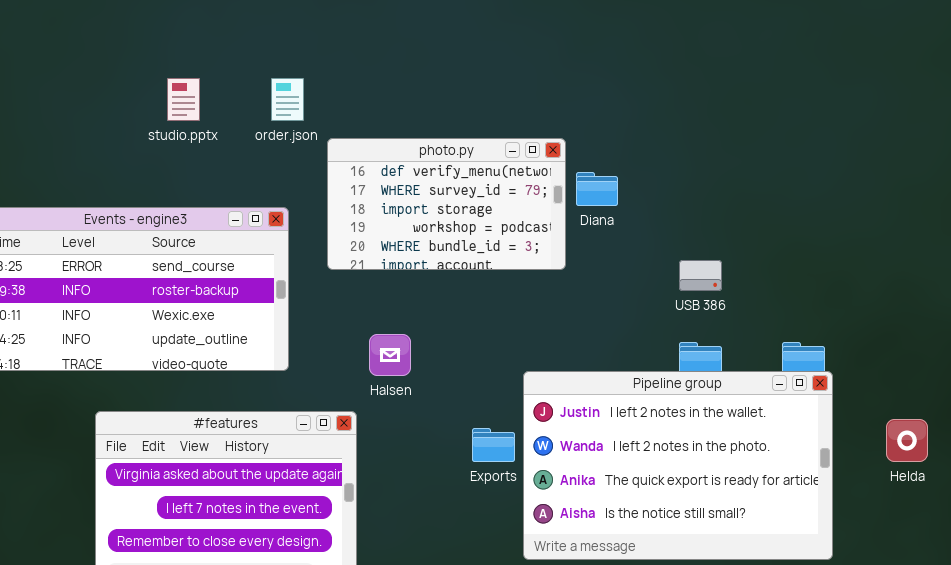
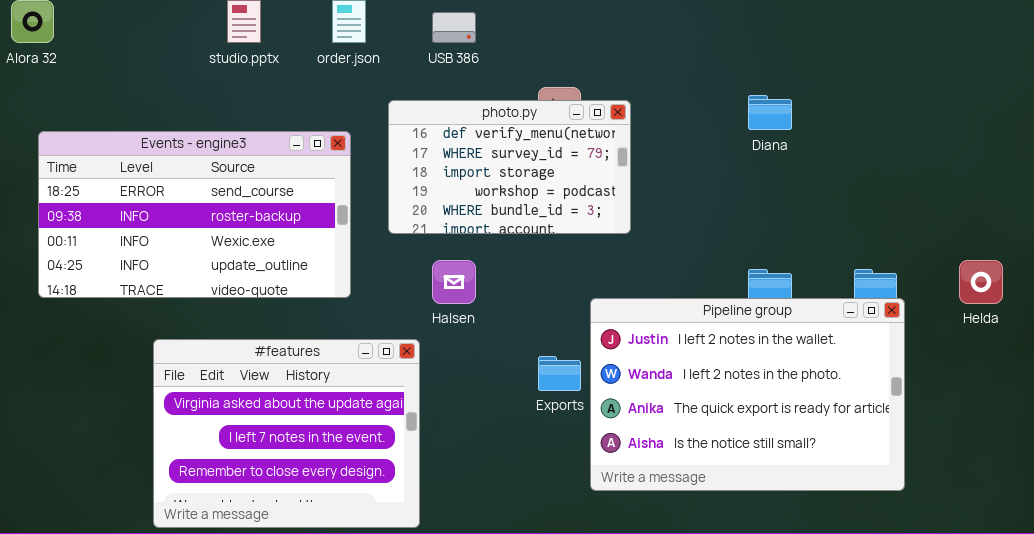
photo.py: [327,138,566,270] -> [388,100,631,234], moved
Diana: [576,172,618,206] -> [748,95,792,130], moved
USB 386: [679,260,722,291] -> [432,12,476,43], moved
Helda: [886,419,928,462] -> [959,260,1003,304], moved

